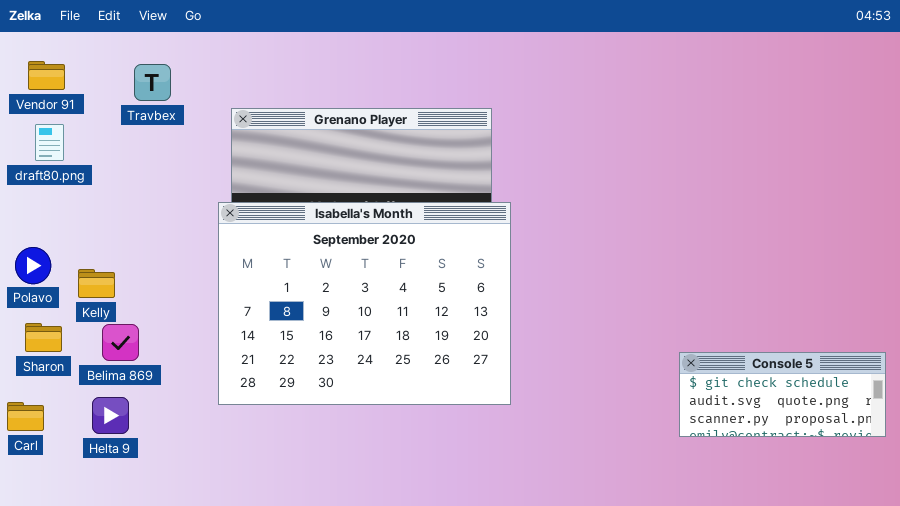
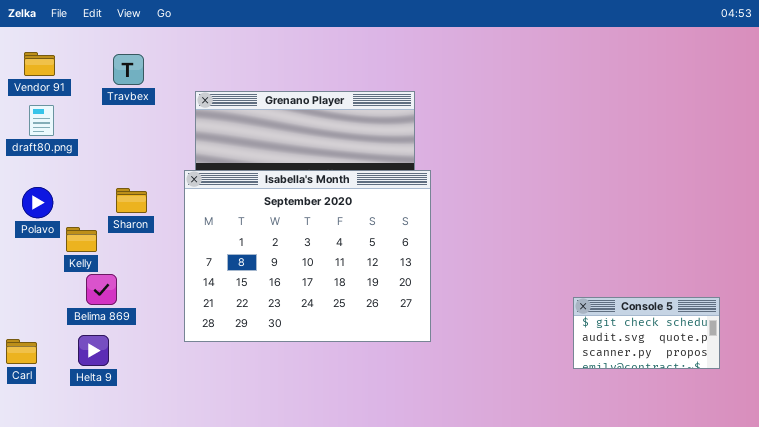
Polavo: [15,247,51,284] -> [22,187,53,218], moved
Sharon: [25,323,62,352] -> [116,188,147,213], moved
Console 5: [679,352,886,437] -> [573,297,720,369], resized

